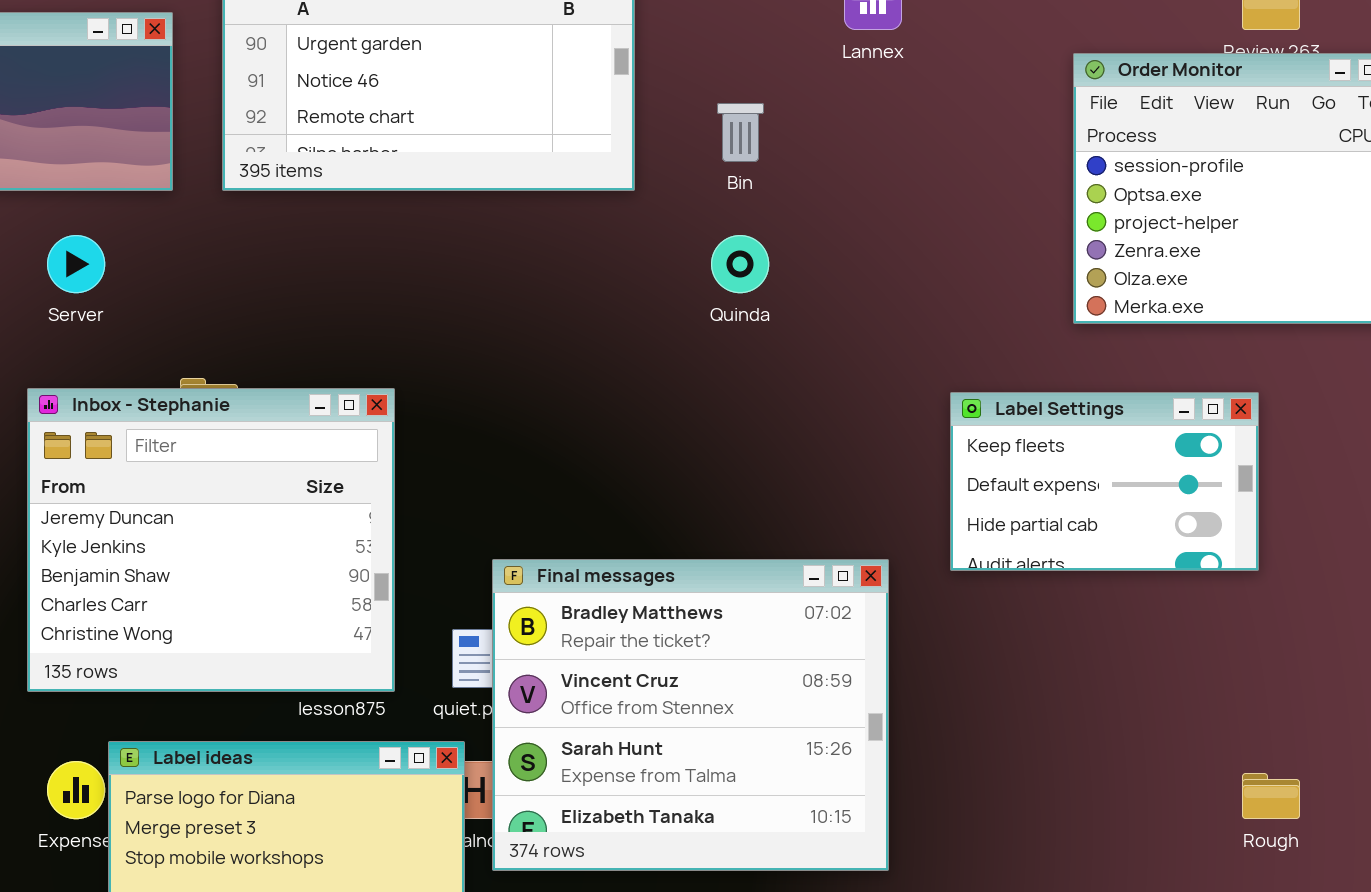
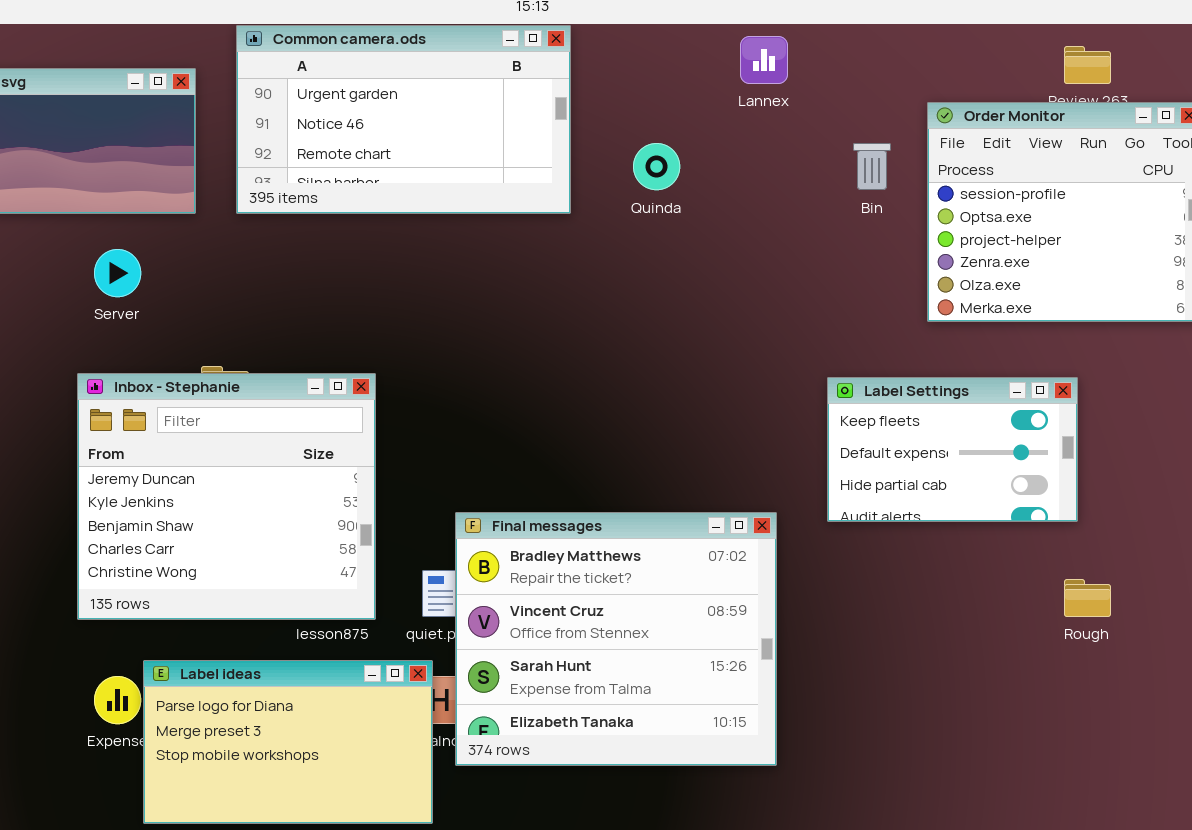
Bin: [717,103,764,162] -> [853,143,891,190], moved
Quinda: [711,235,769,293] -> [633,143,680,190], moved
Rough: [1242,773,1300,819] -> [1064,579,1111,617], moved

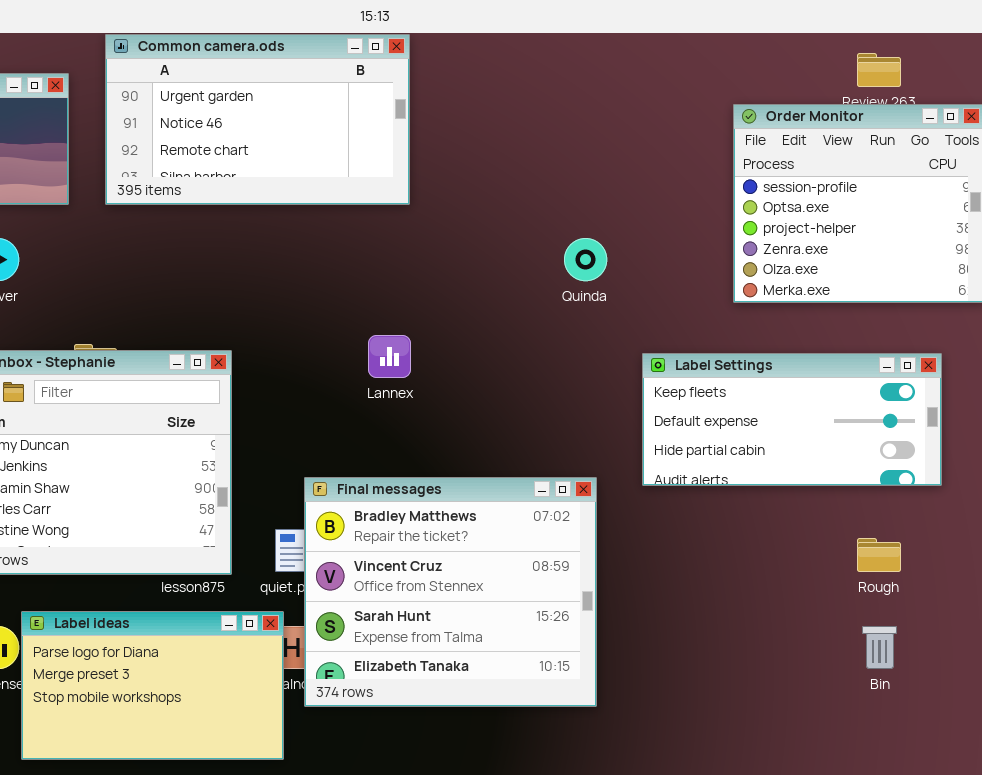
Lannex: [740,36,788,84] -> [368,335,411,378], moved
Quinda: [633,143,680,190] -> [564,238,607,281], moved
Bin: [853,143,891,190] -> [862,626,897,669], moved
Label Settings: [827,377,1078,522] -> [642,353,942,486], resized

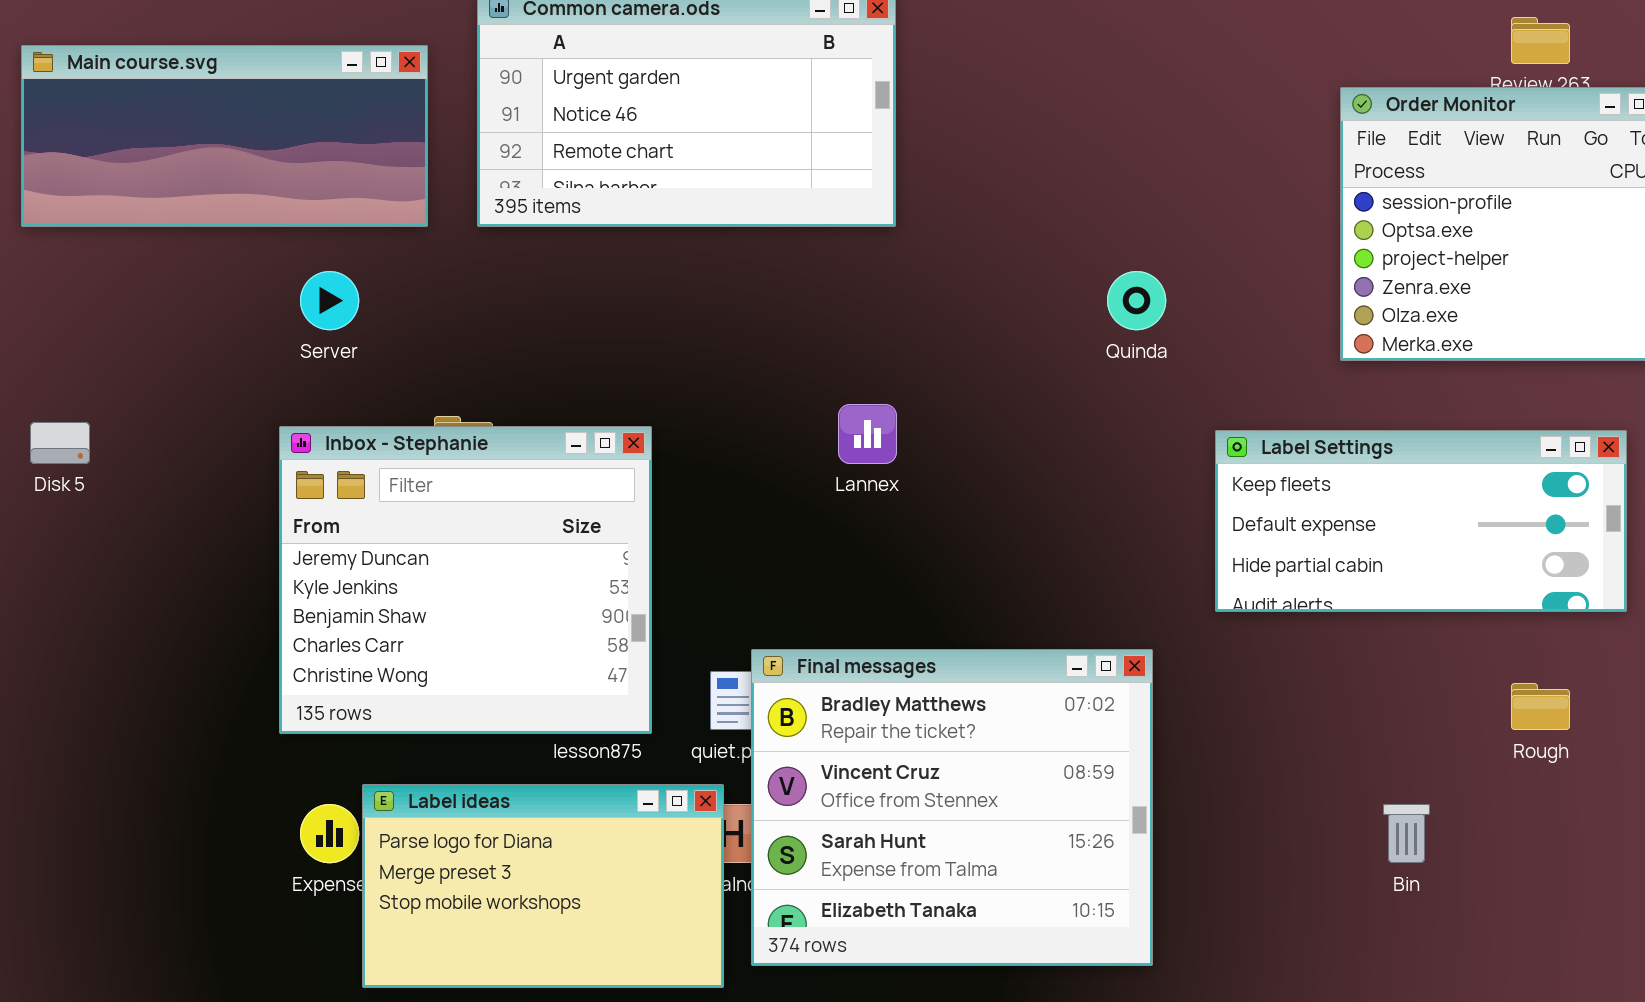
Final messages: [304,477,597,707] -> [751,649,1153,966], moved
Bin: [862,626,897,669] -> [1383,804,1430,863], moved

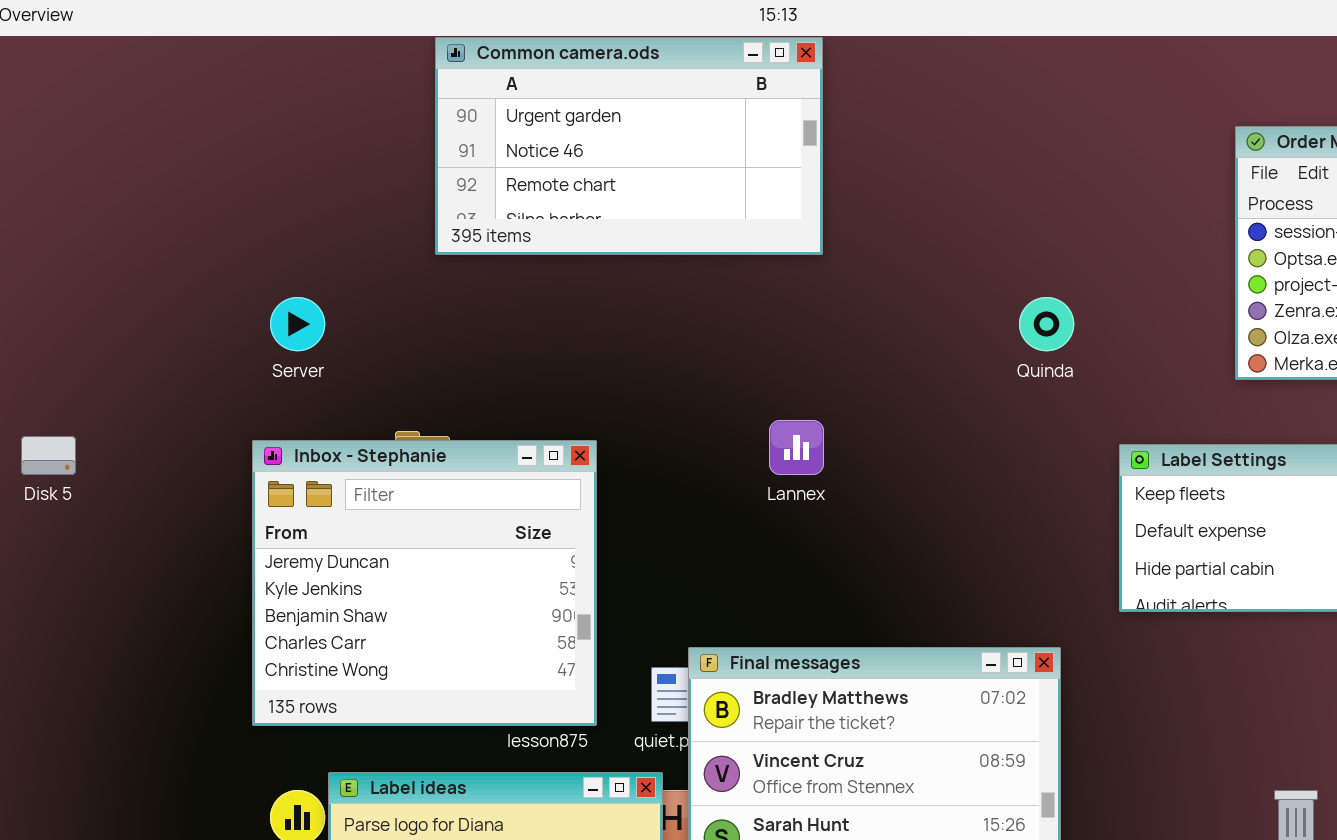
Main course.svg: [21,45,428,227] -> none, closed

